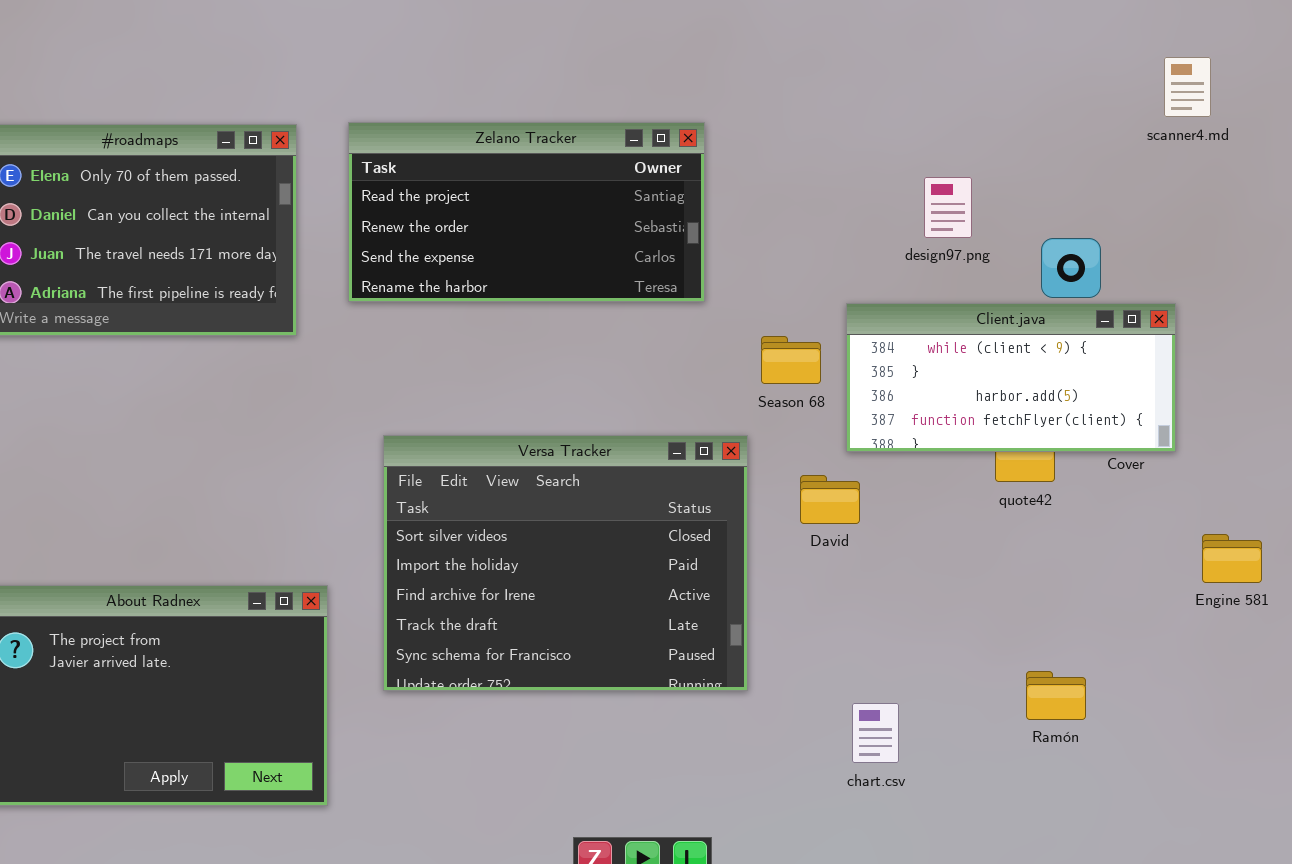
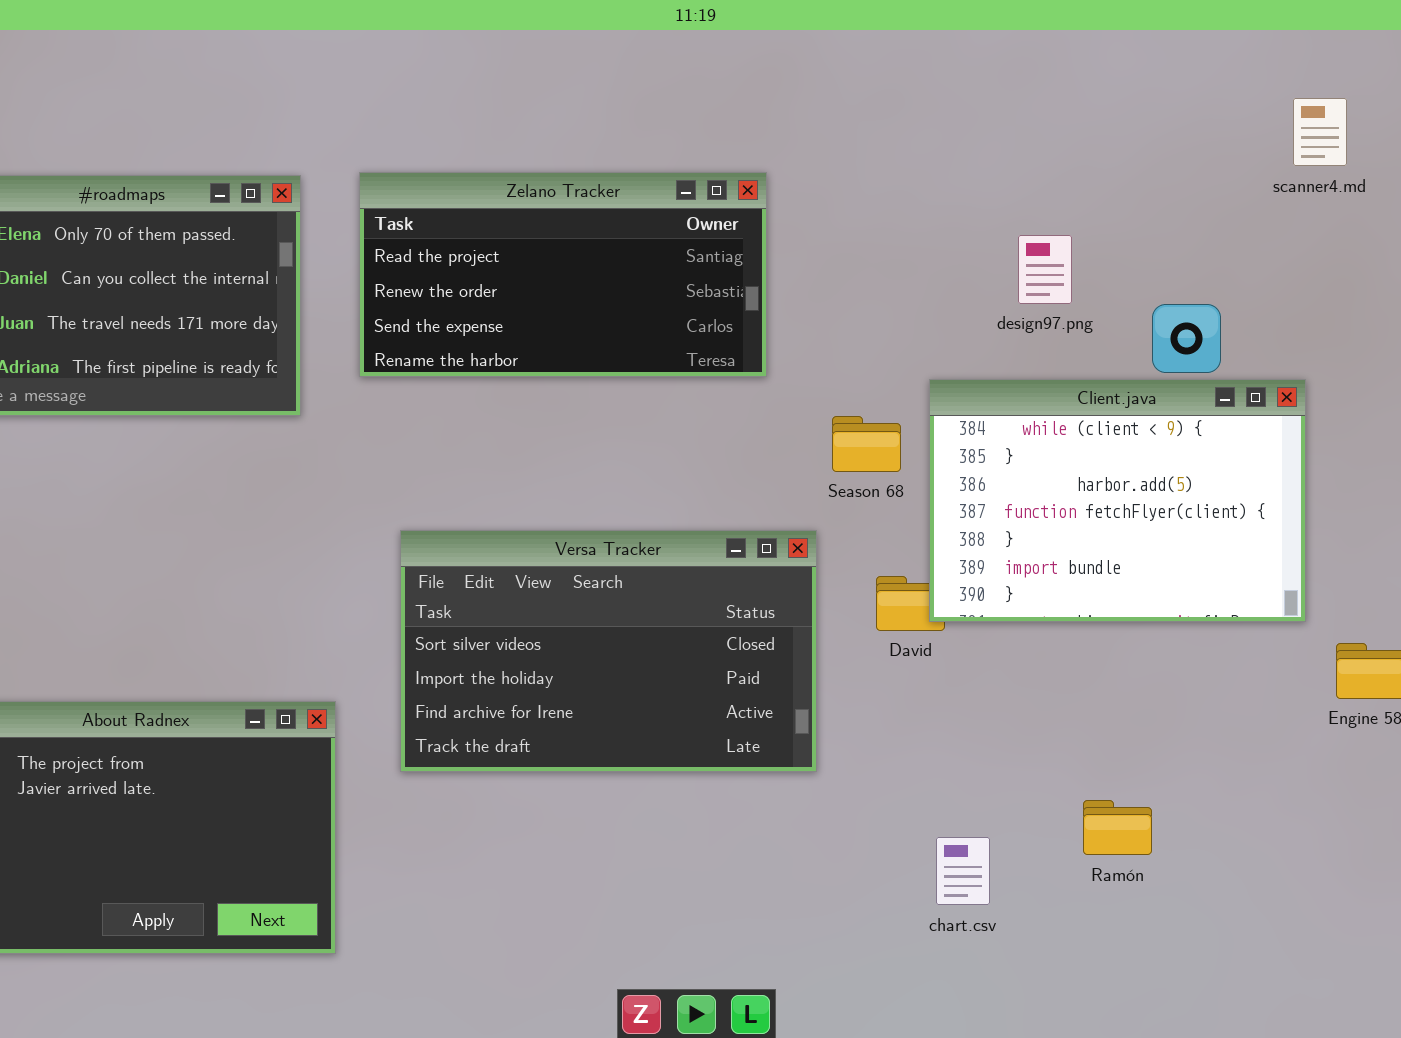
Client.java: [846,303,1176,452] -> [929,379,1306,622], resized
Versa Tracker: [383,435,748,691] -> [400,530,817,772], resized
Ramón: [1026,671,1086,720] -> [1083,800,1152,855], moved

